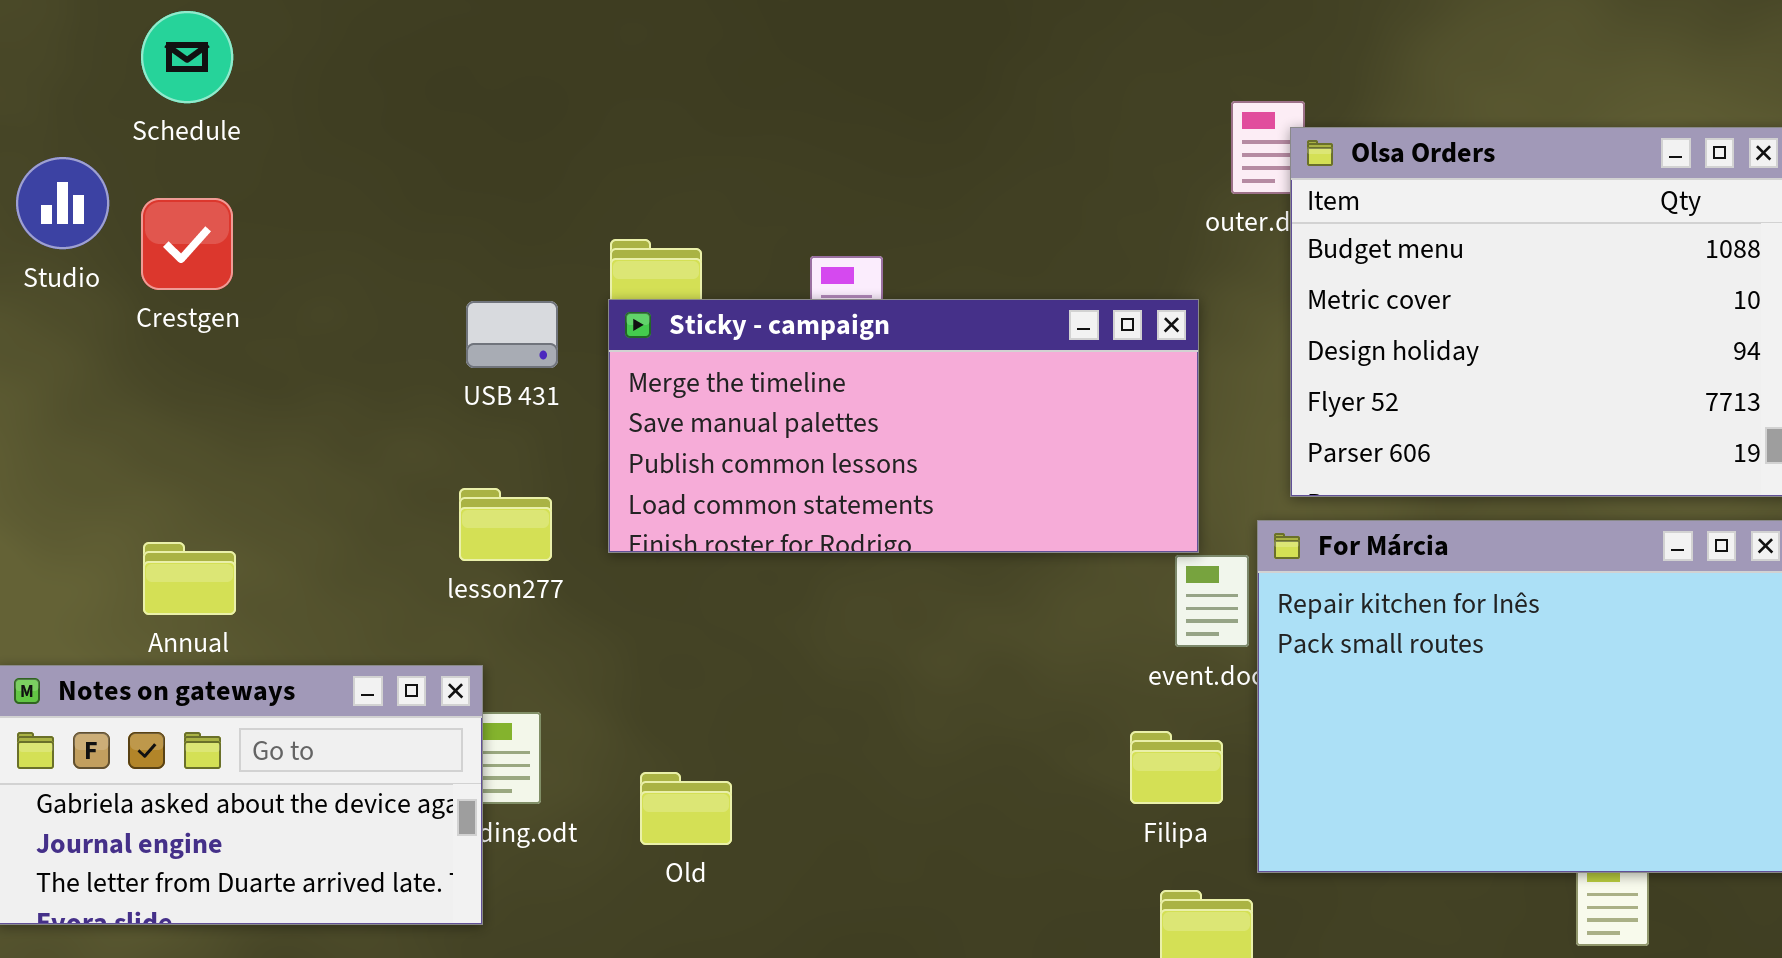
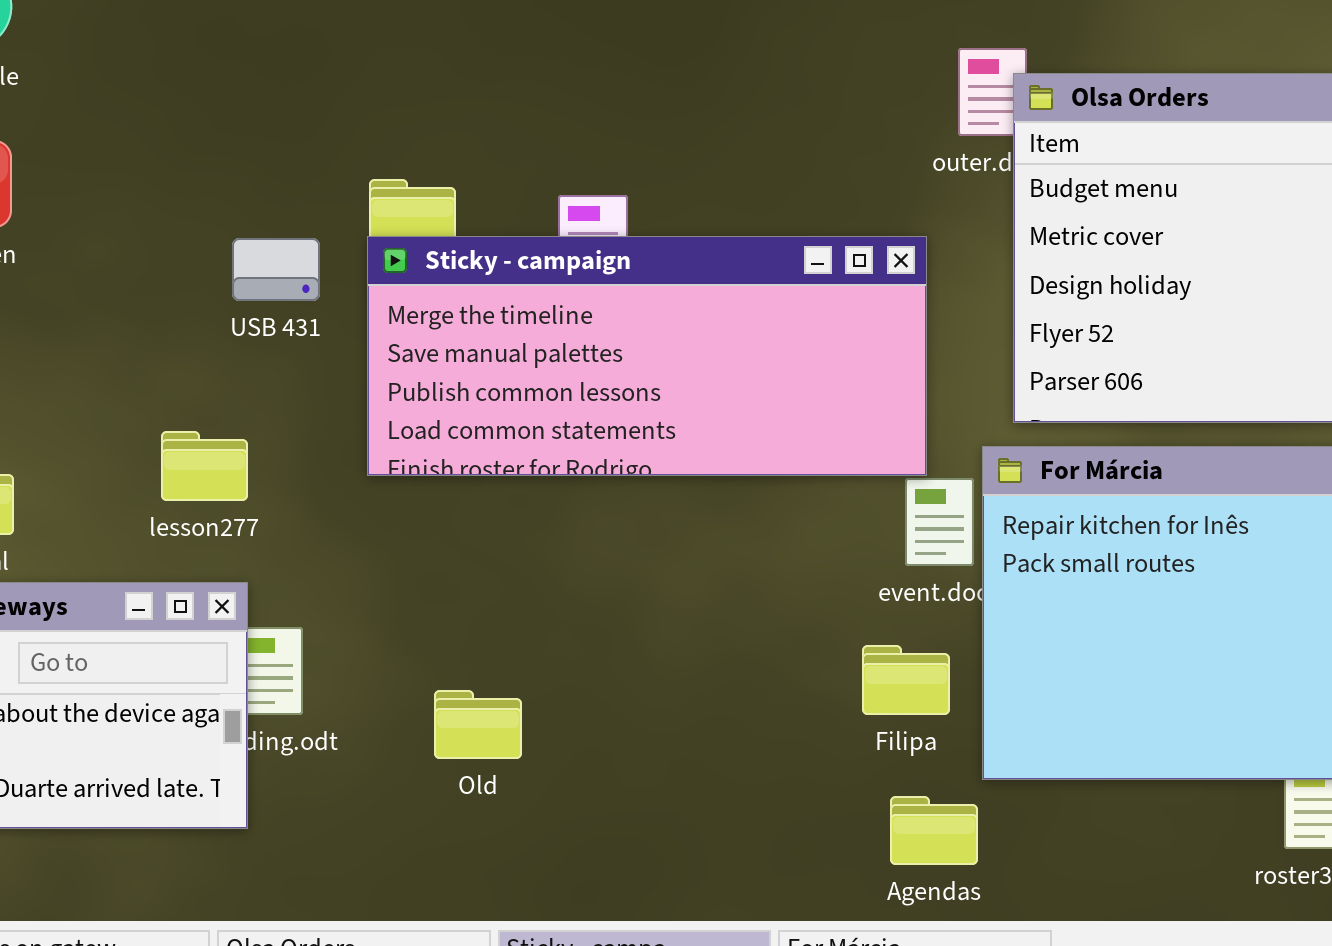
lesson277: [459,488,552,561] -> [161,431,248,501], moved
Old: [640,772,732,845] -> [434,690,522,759], moved

